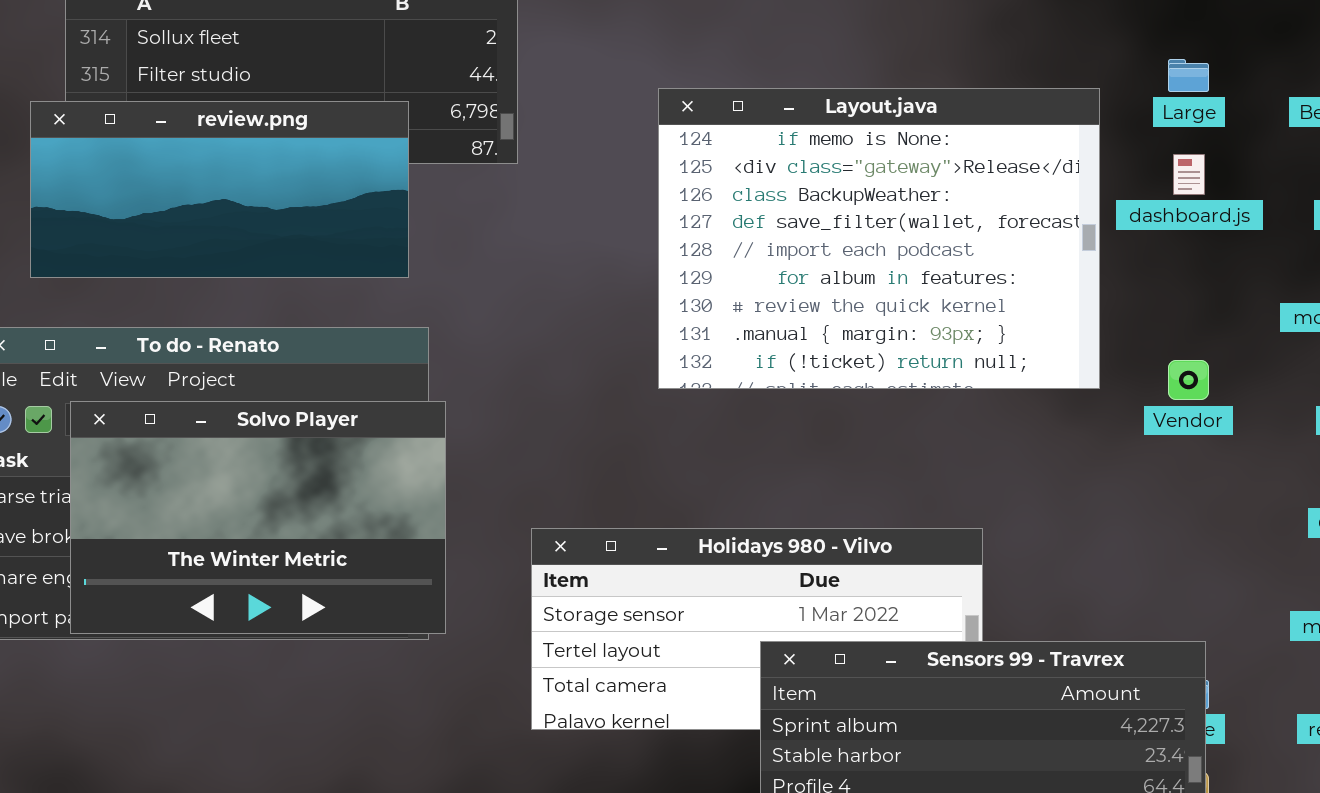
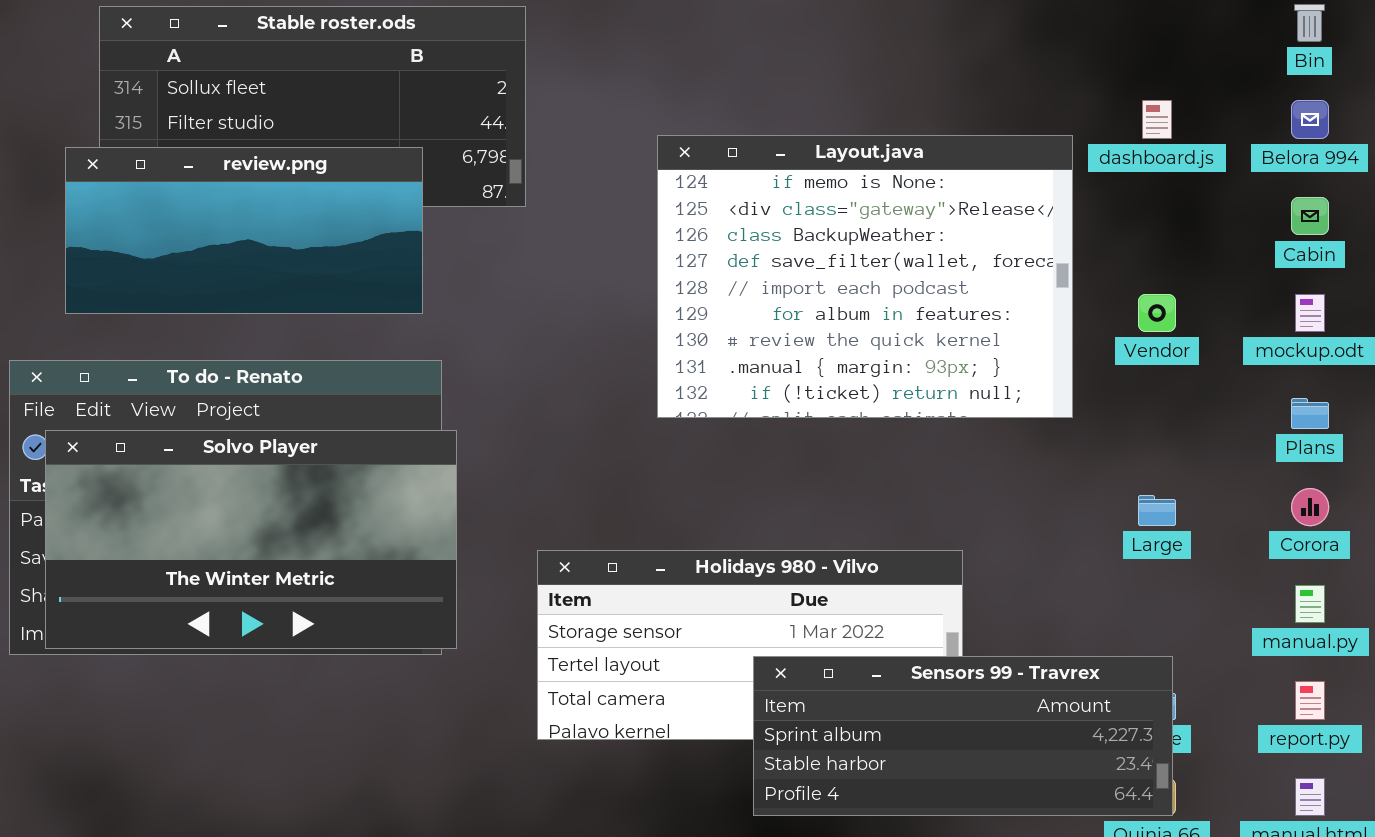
Large: [1168,59,1209,92] -> [1138,495,1176,526], moved
dashboard.js: [1173,154,1205,195] -> [1142,100,1172,139], moved
Vendor: [1168,360,1209,400] -> [1138,294,1176,332], moved
Solvo Player: [70,401,446,634] -> [45,430,457,649], resized

